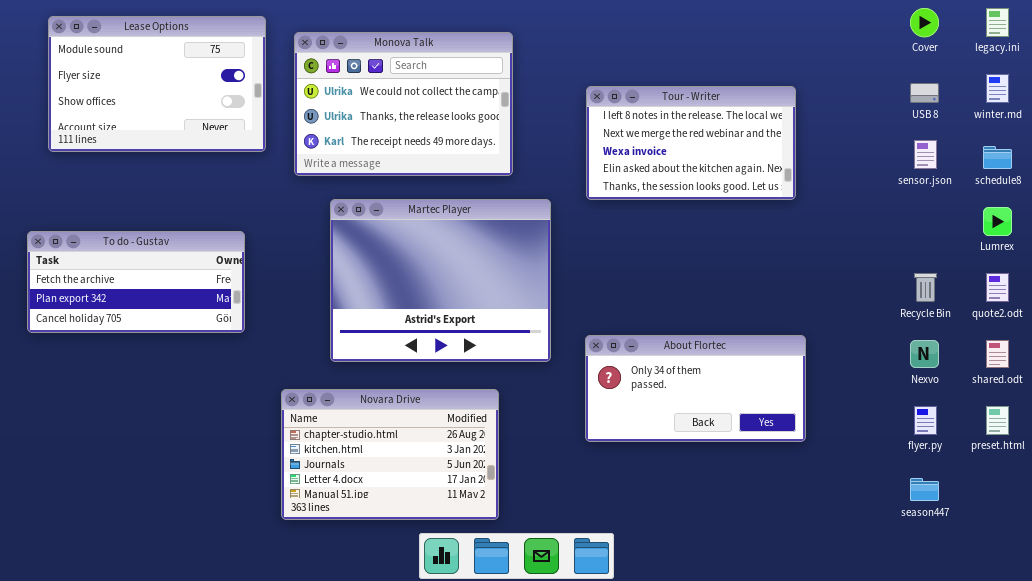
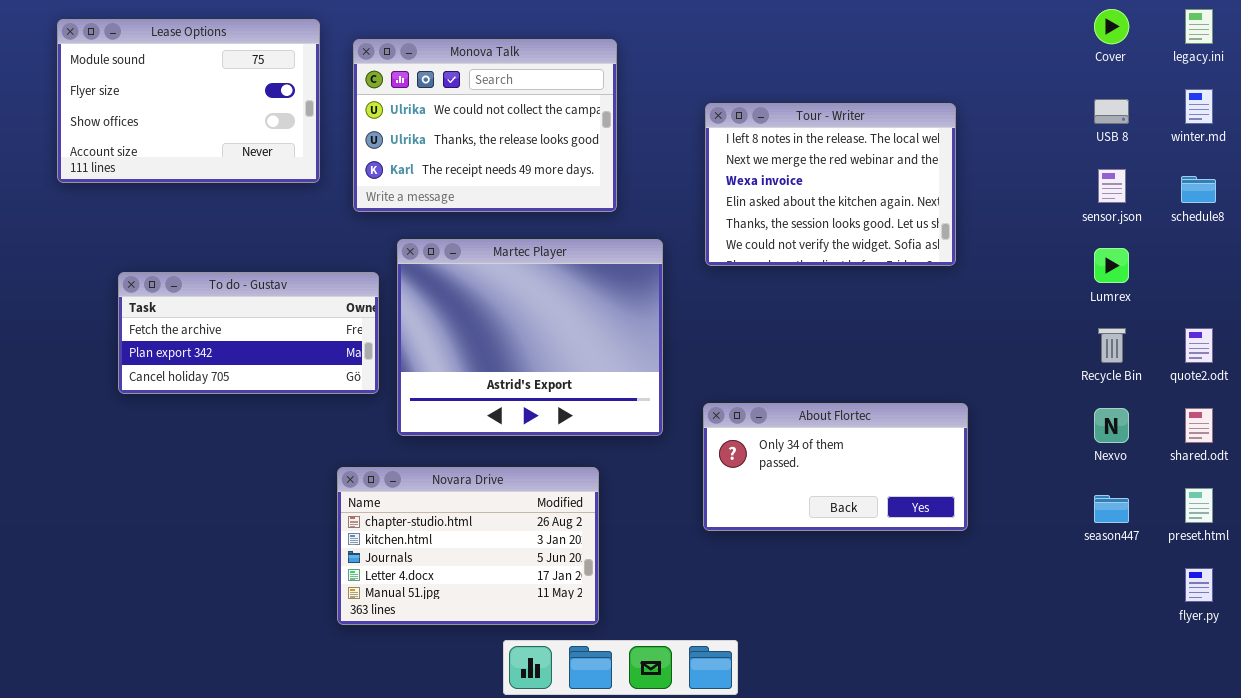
Tour - Writer: [586,86,796,200] -> [705,103,956,266], resized
Lumrex: [983,207,1012,236] -> [1094,248,1129,283], moved
To do - Gustav: [27,231,245,333] -> [118,272,379,394], moved
flyer.py: [914,406,937,435] -> [1185,568,1213,602], moved
season447: [910,478,939,501] -> [1094,495,1129,523], moved

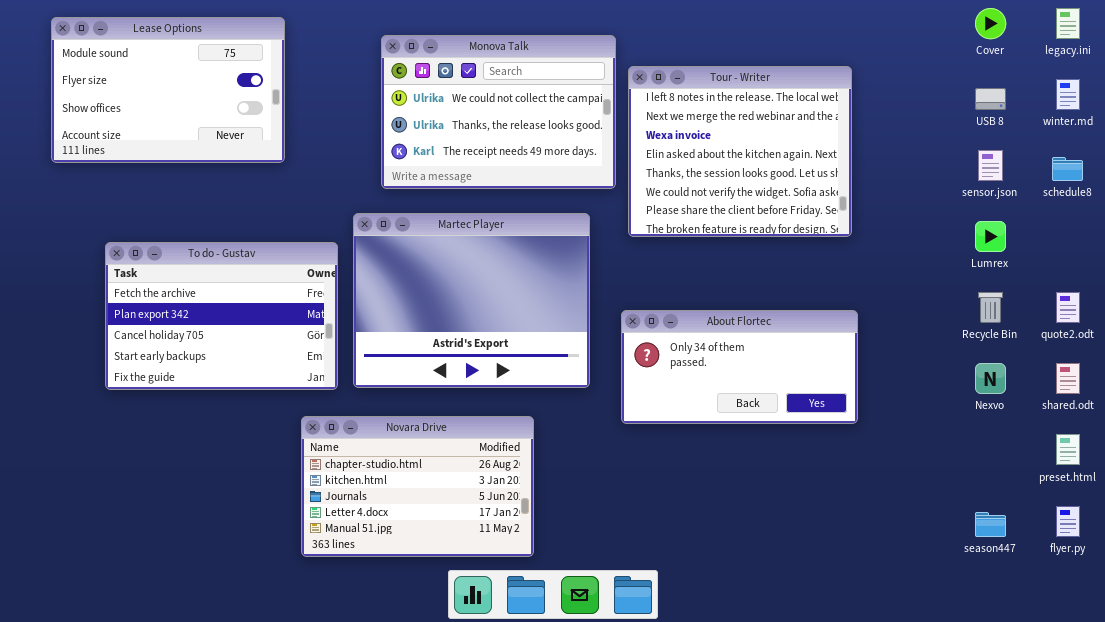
Monova Talk: [353,39,617,212] -> [381,35,616,189], moved
Tour - Writer: [705,103,956,266] -> [628,66,852,237], resized
To do - Gustav: [118,272,379,394] -> [105,242,338,390], resized
About Flortec: [703,403,968,531] -> [621,310,858,424], moved
season447: [1094,495,1129,523] -> [975,512,1006,537], moved

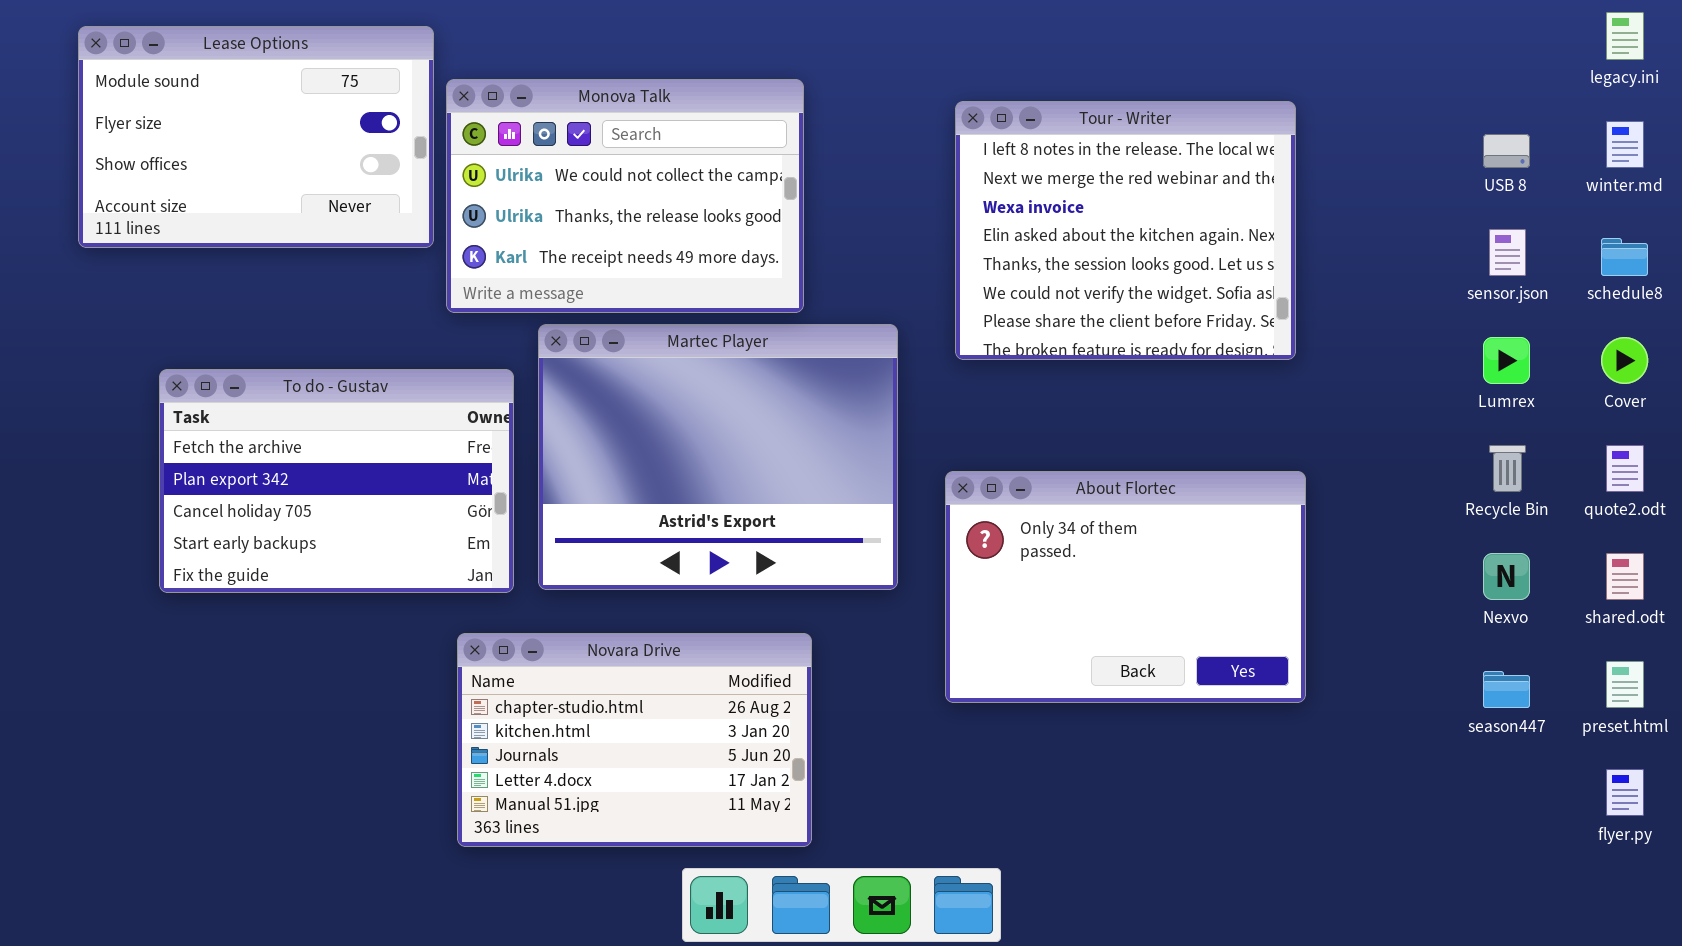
Cover: [975,8,1006,39] -> [1601,337,1648,384], moved
Monova Talk: [381,35,616,189] -> [446,79,804,313], moved
About Flortec: [621,310,858,424] -> [945,471,1306,703], resized
season447: [975,512,1006,537] -> [1483,671,1530,708], moved

